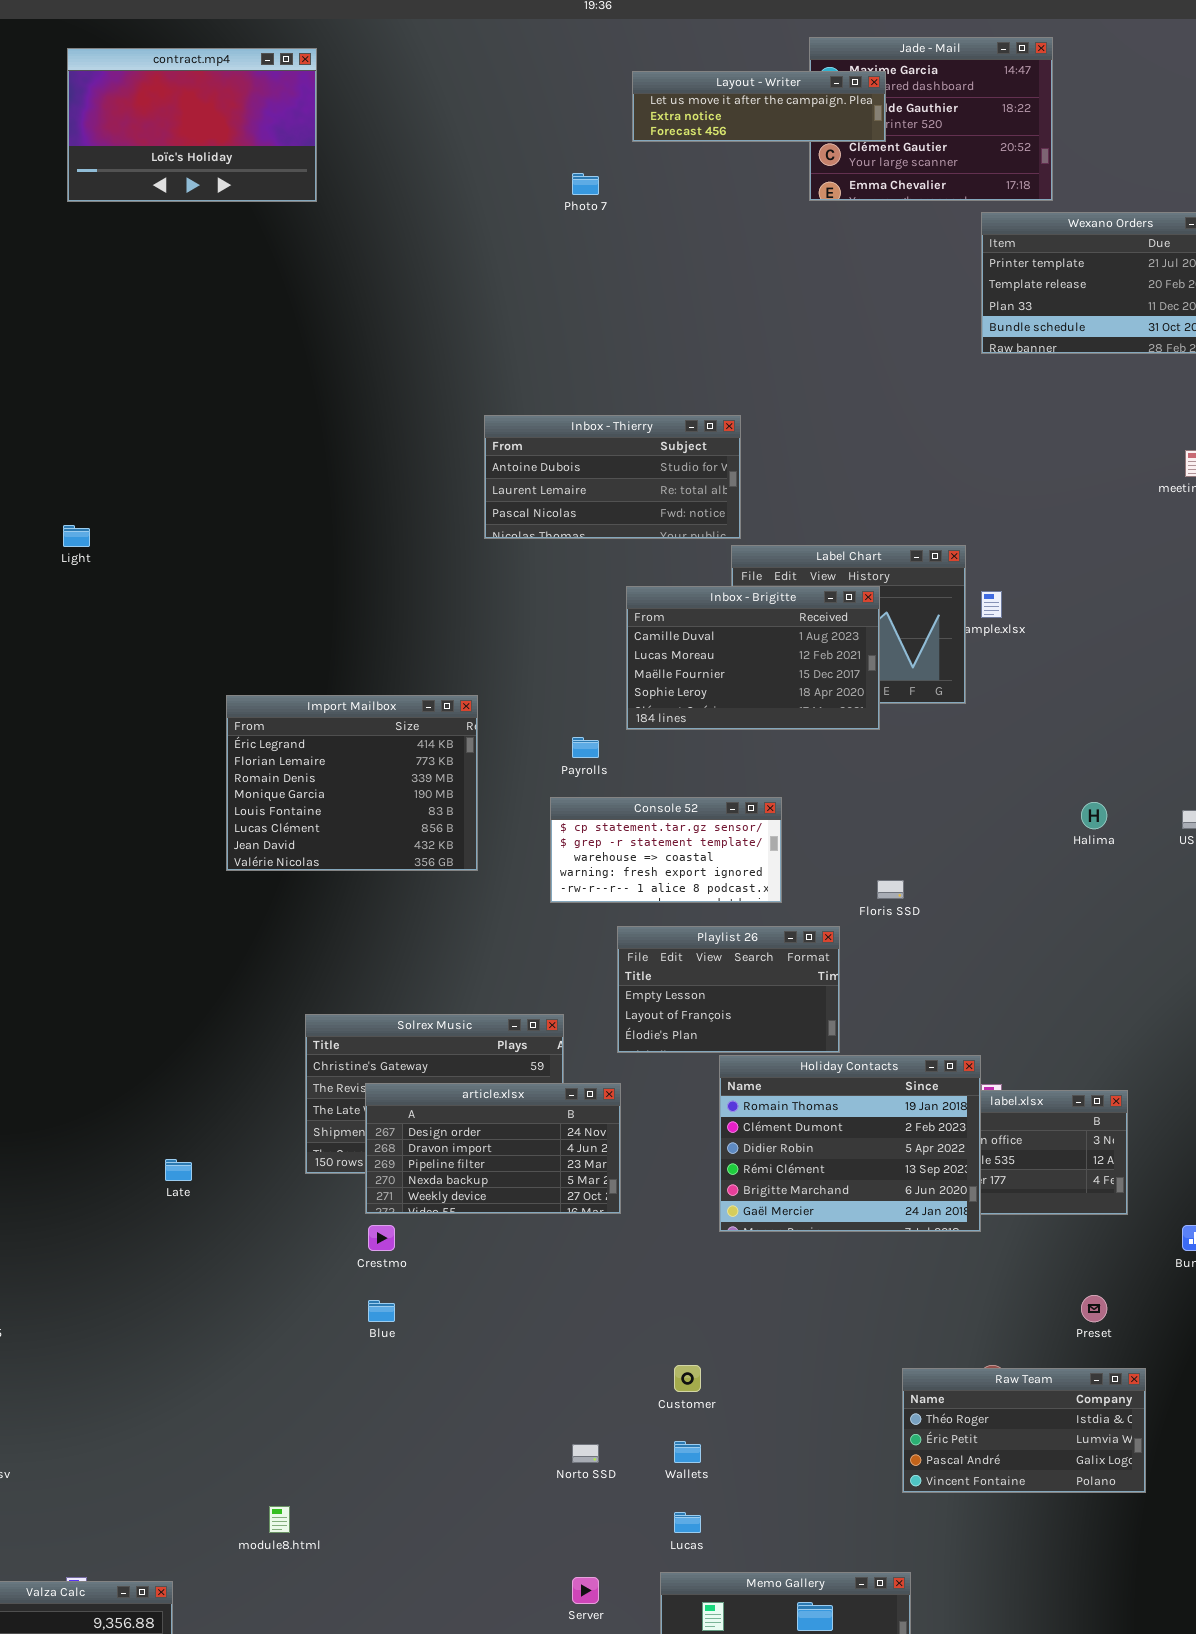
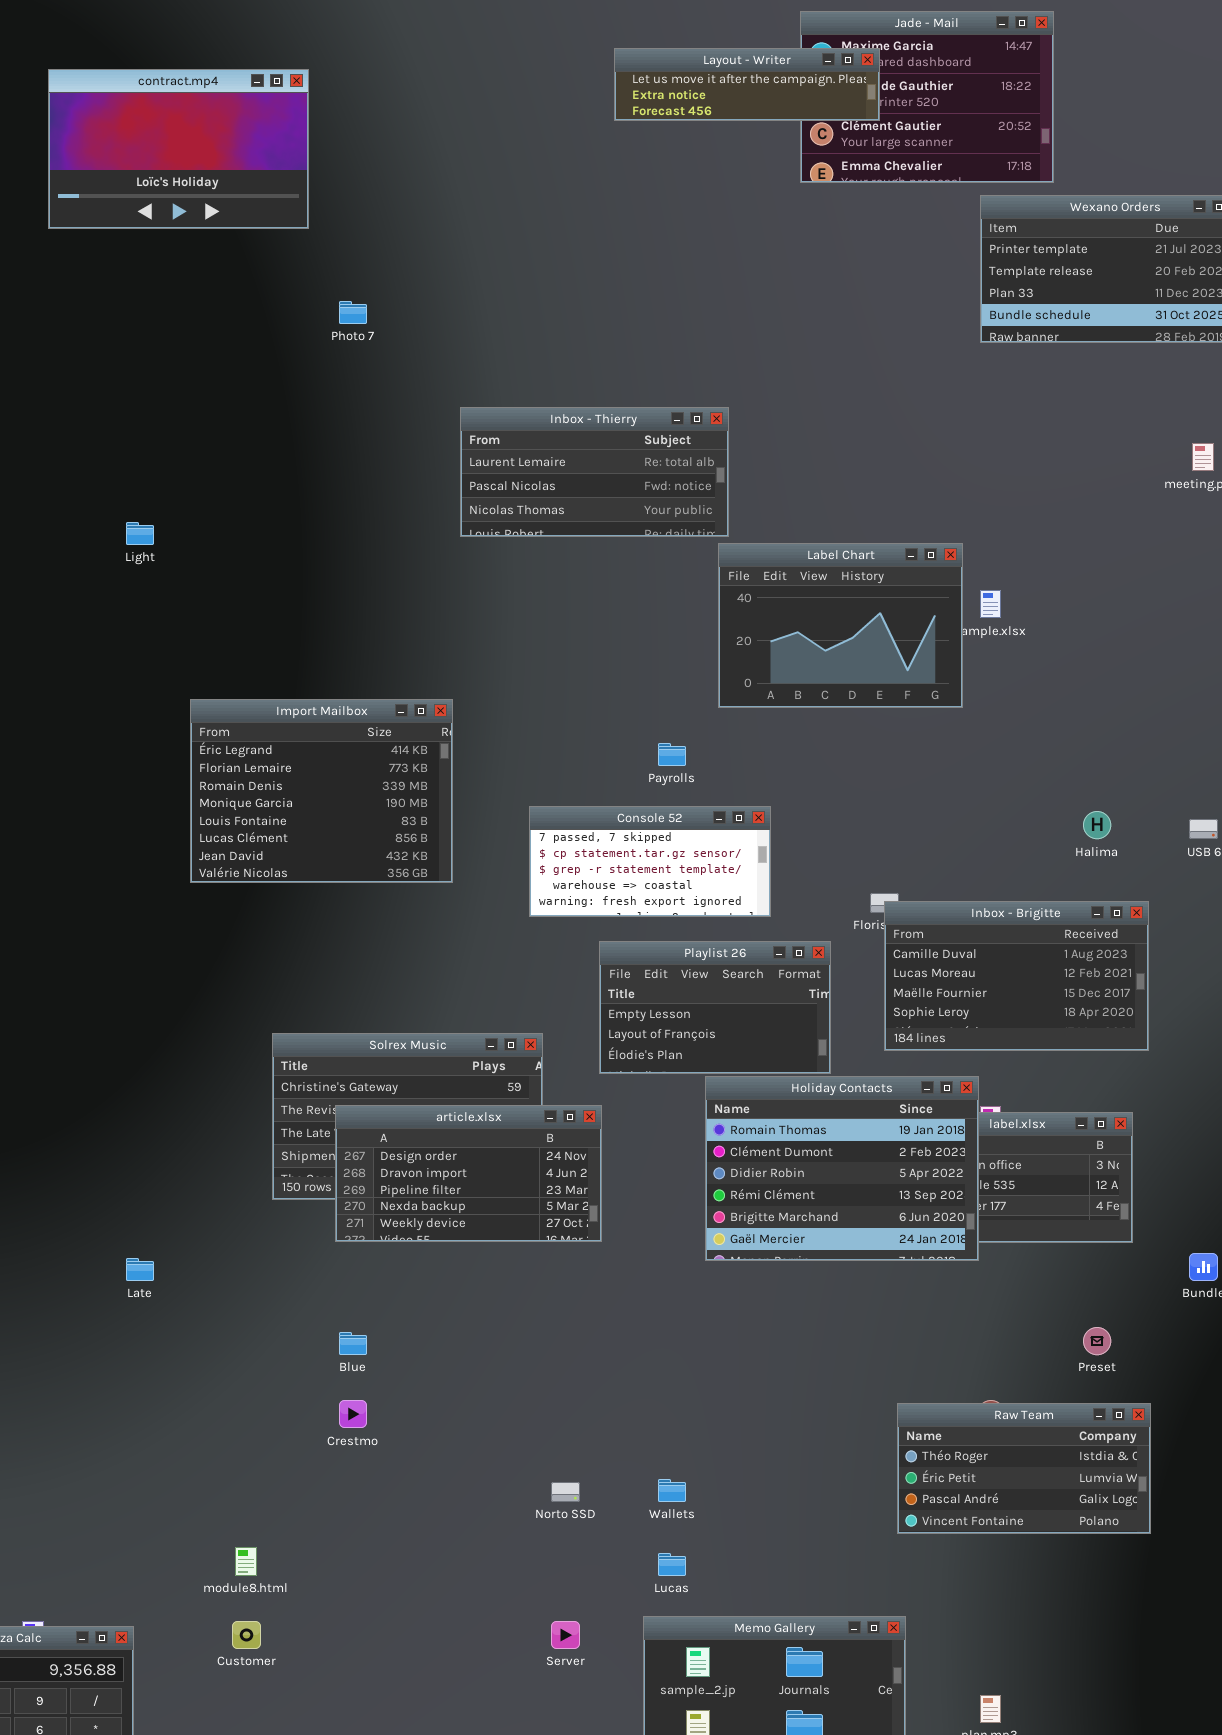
contract.mp4: [67,48,317,202] -> [48,69,309,229], moved
Photo 7: [572,173,599,195] -> [339,301,367,324], moved
Inbox - Thierry: [484,415,741,539] -> [460,407,729,537], scrolled down 1 row
Light: [63,525,90,547] -> [126,522,154,545], moved
Inbox - Brigitte: [626,586,880,730] -> [884,901,1149,1051], moved
Payrolls: [572,737,599,758] -> [658,743,686,766], moved
Console 52: [550,797,782,903] -> [529,806,771,917], scrolled up 1 row
Late: [165,1159,192,1181] -> [126,1258,154,1281], moved
Crestmo: [368,1225,395,1251] -> [339,1400,367,1428], moved
Customer: [674,1365,701,1392] -> [232,1621,261,1649], moved

